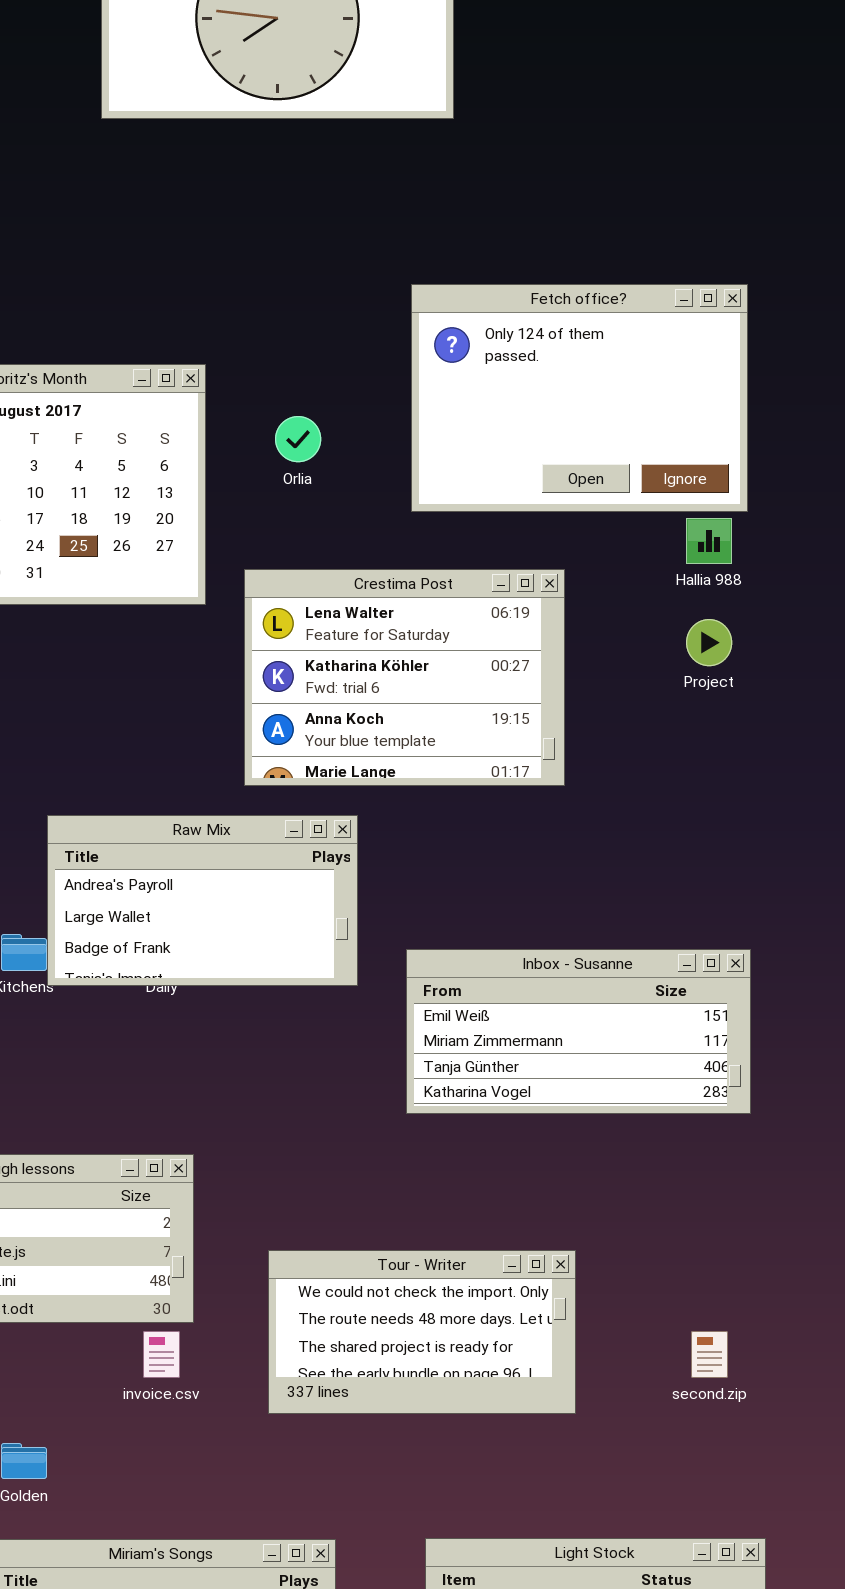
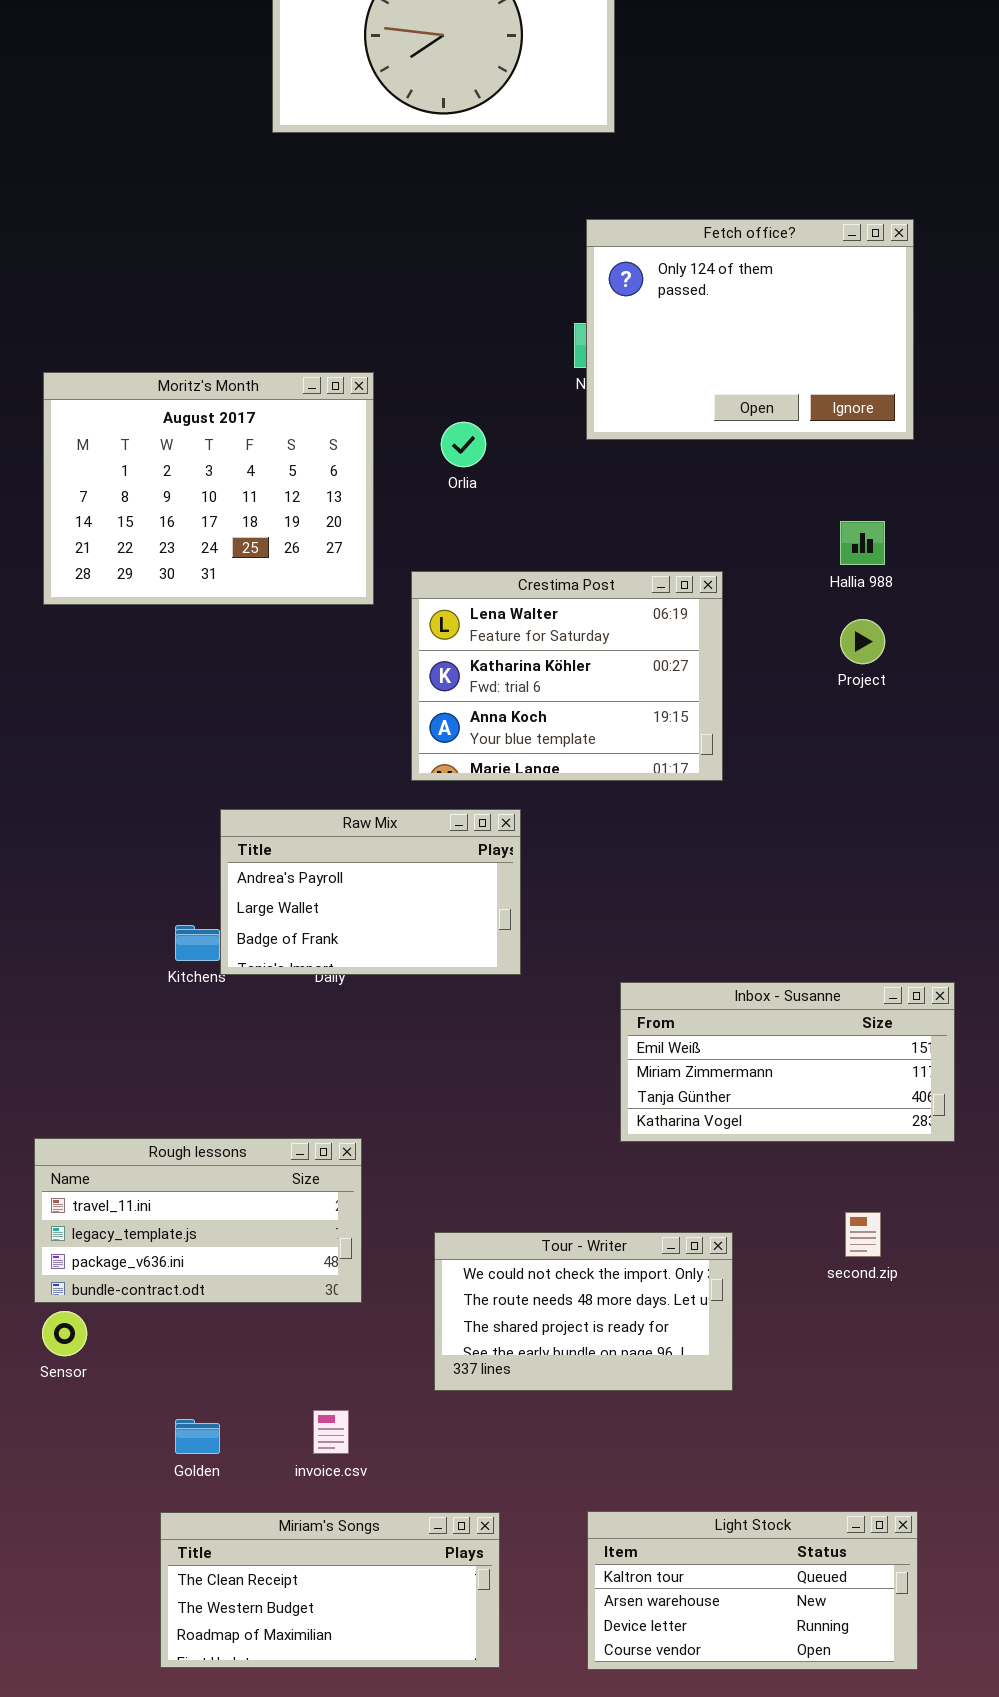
Fetch office?: [411,284,748,512] -> [586,219,914,440], moved
Inbox - Susanne: [406,949,751,1114] -> [620,982,955,1142], moved
invoice.csv: [143,1331,180,1378] -> [313,1410,349,1454], moved
second.zip: [691,1331,728,1378] -> [845,1212,881,1257], moved

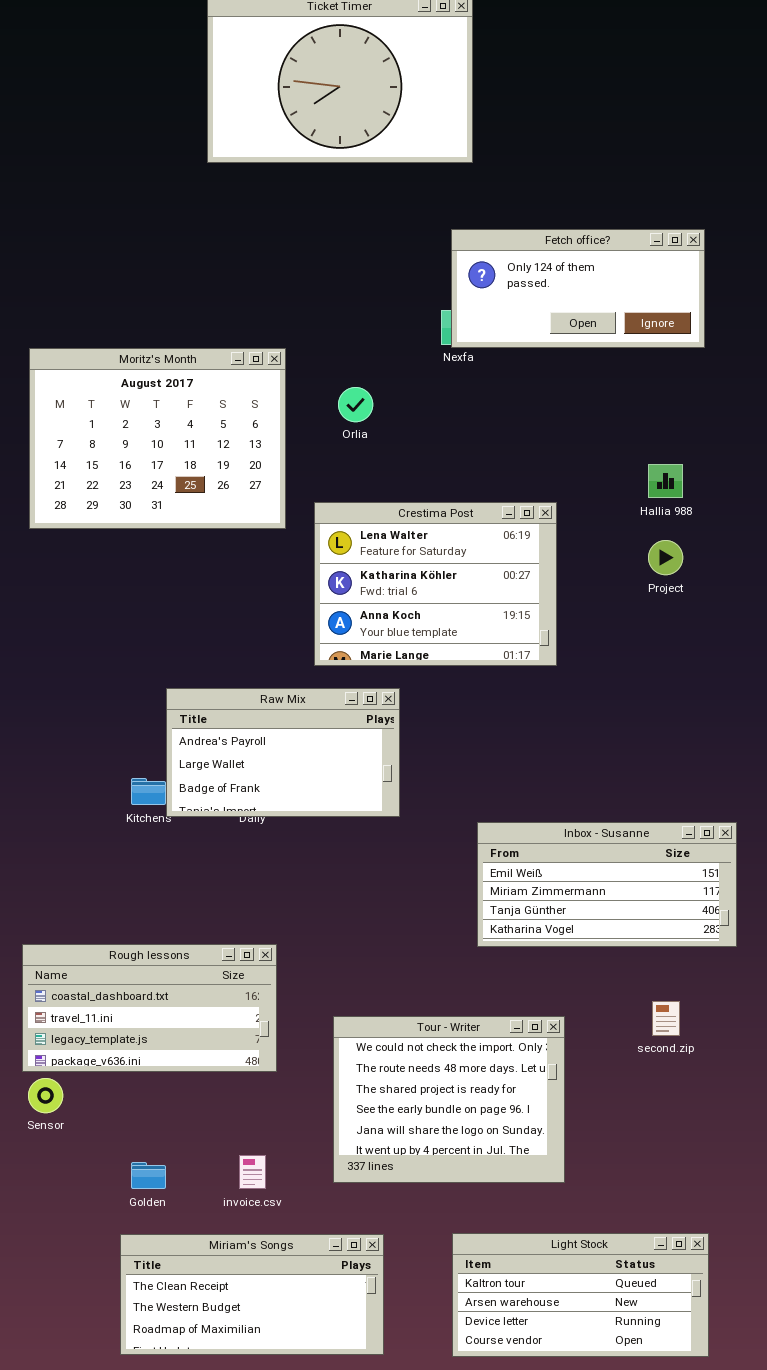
Fetch office?: [586,219,914,440] -> [451,229,705,348], resized
Rough lessons: [34,1138,362,1303] -> [22,944,277,1072], scrolled up 1 row
Tour - Writer: [434,1232,733,1391] -> [333,1016,565,1183], resized

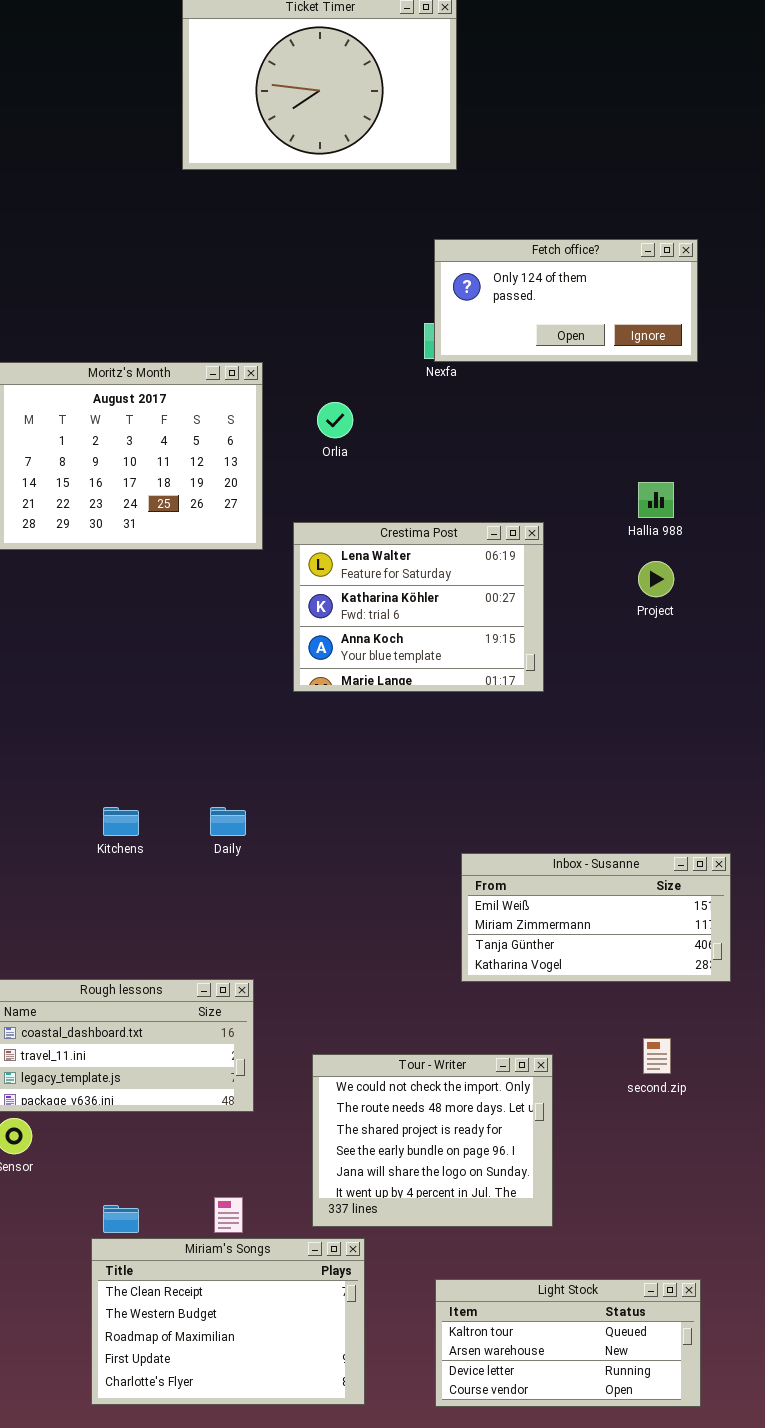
Raw Mix: [166,688,400,817] -> none, closed
Miriam's Songs: [120,1234,384,1355] -> [91,1238,365,1405], resized

